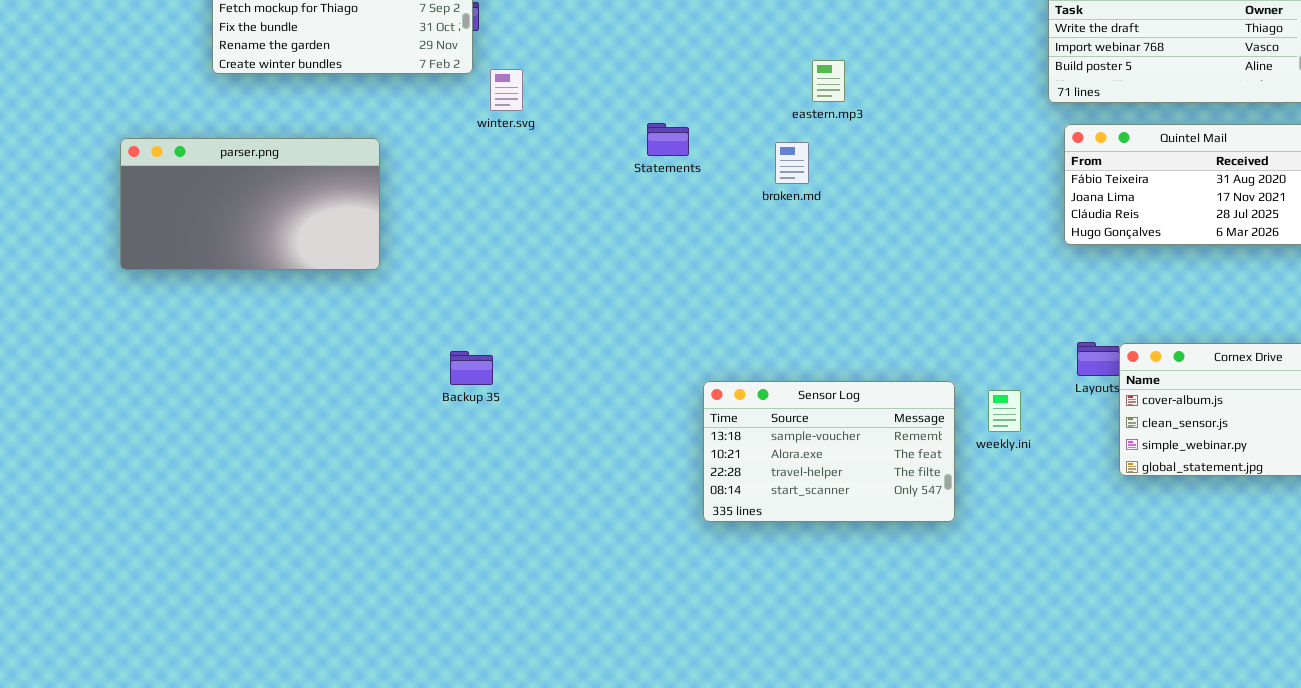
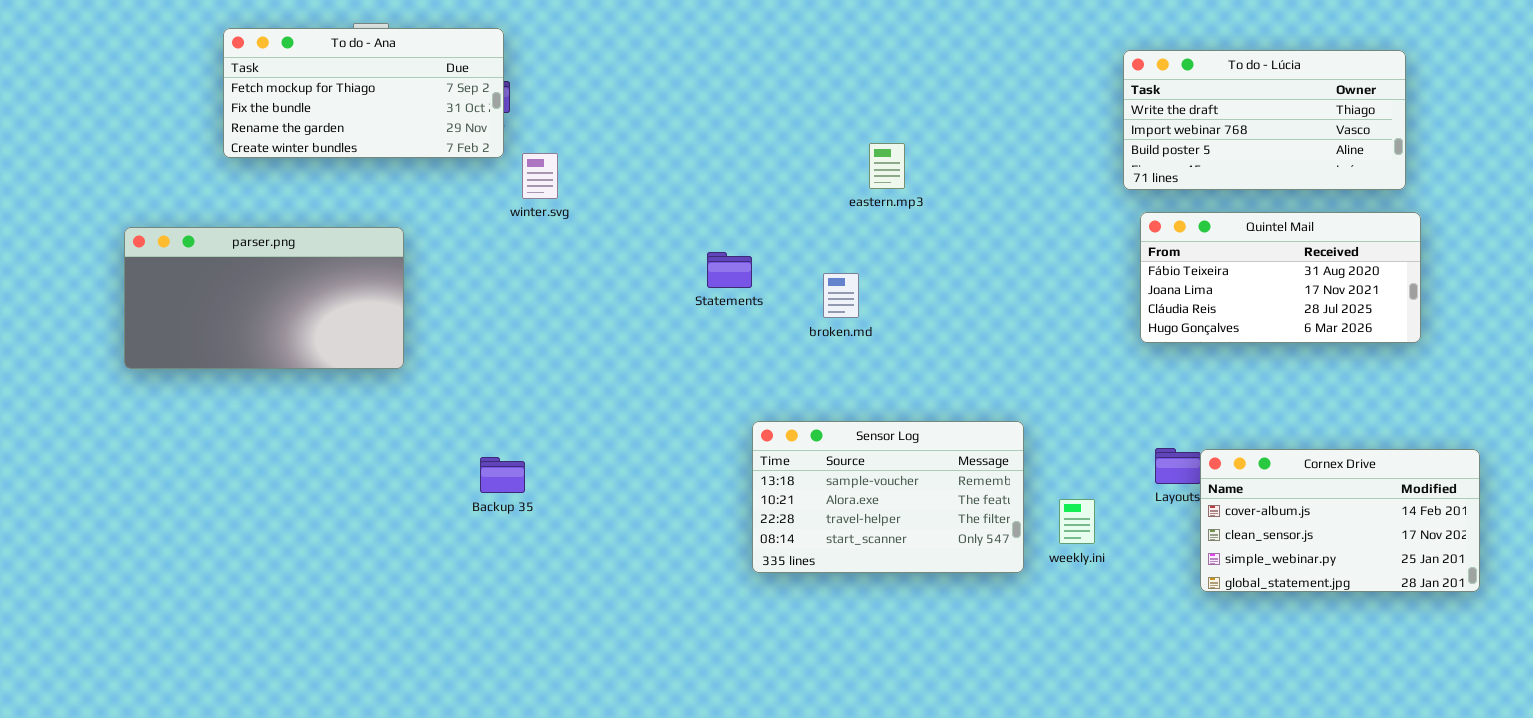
Statements: [647,123,689,156] -> [707,252,752,288], moved
broken.md: [775,142,809,184] -> [823,273,859,318], moved
Sensor Log: [703,381,955,522] -> [752,421,1024,573], moved

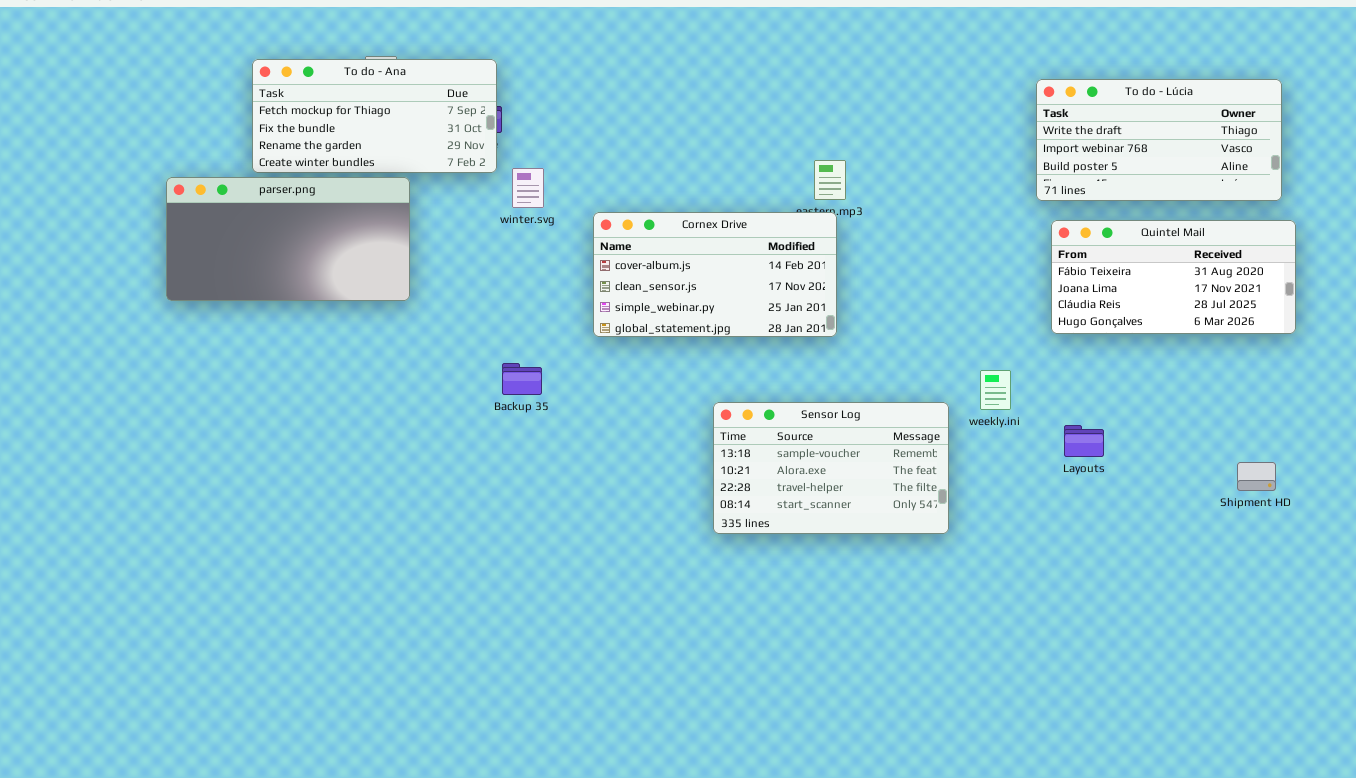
parser.png: [124,227,404,369] -> [166,177,410,301], moved
Cornex Drive: [1200,449,1480,592] -> [593,212,837,337], moved
Backup 35: [480,457,525,493] -> [502,363,542,395], moved
weekly.ini: [1059,499,1095,544] -> [980,370,1011,410], moved

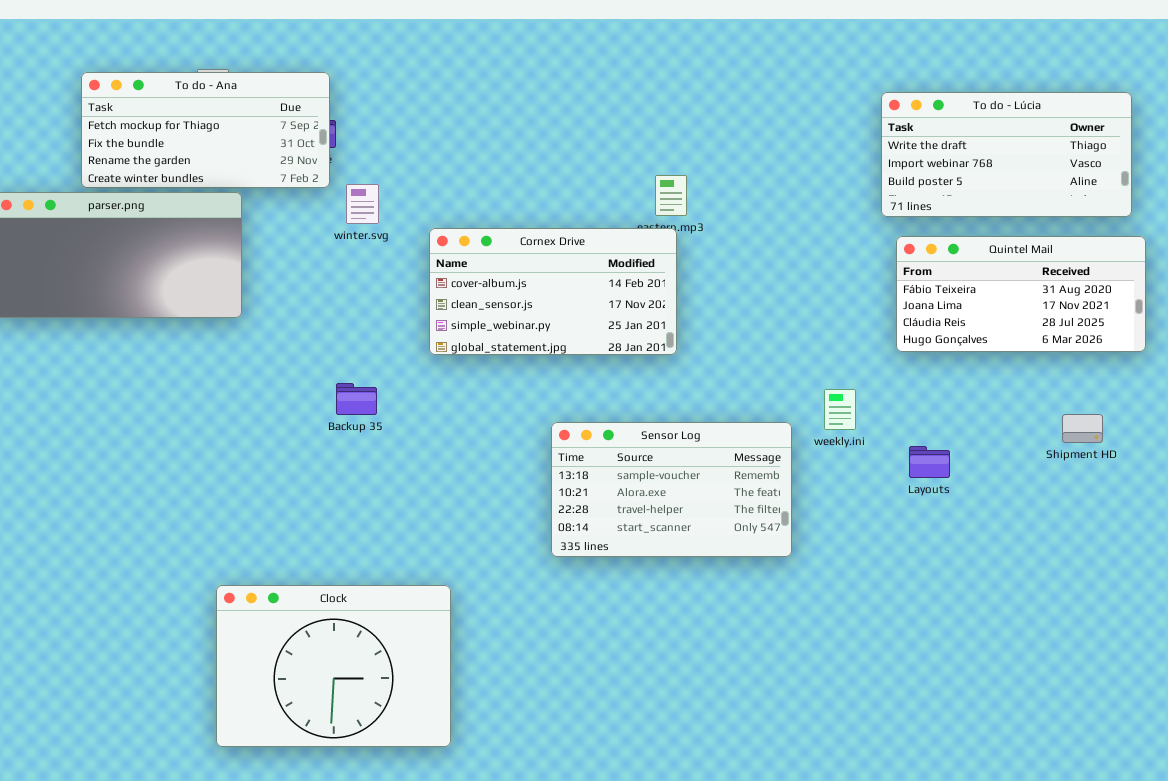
Shipment HD: [1237,462,1276,491] -> [1062,414,1103,443], moved
Clock: none -> [216,585,451,747], opened

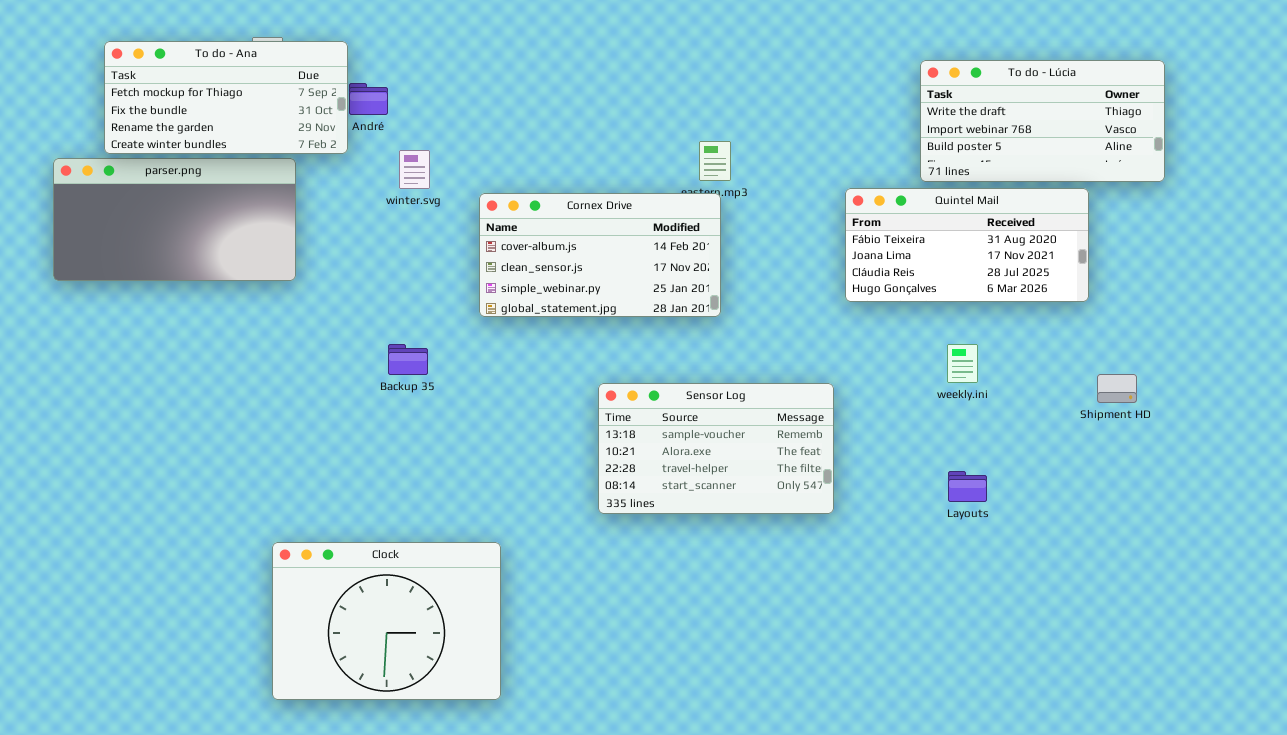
To do - Ana: [81,72,330,188] -> [104,41,348,154], moved
Quintel Mail: [896,236,1146,352] -> [845,188,1089,302], moved
weekly.ini: [824,389,856,430] -> [947,344,978,383], moved
Layouts: [909,446,950,478] -> [948,471,987,502], moved

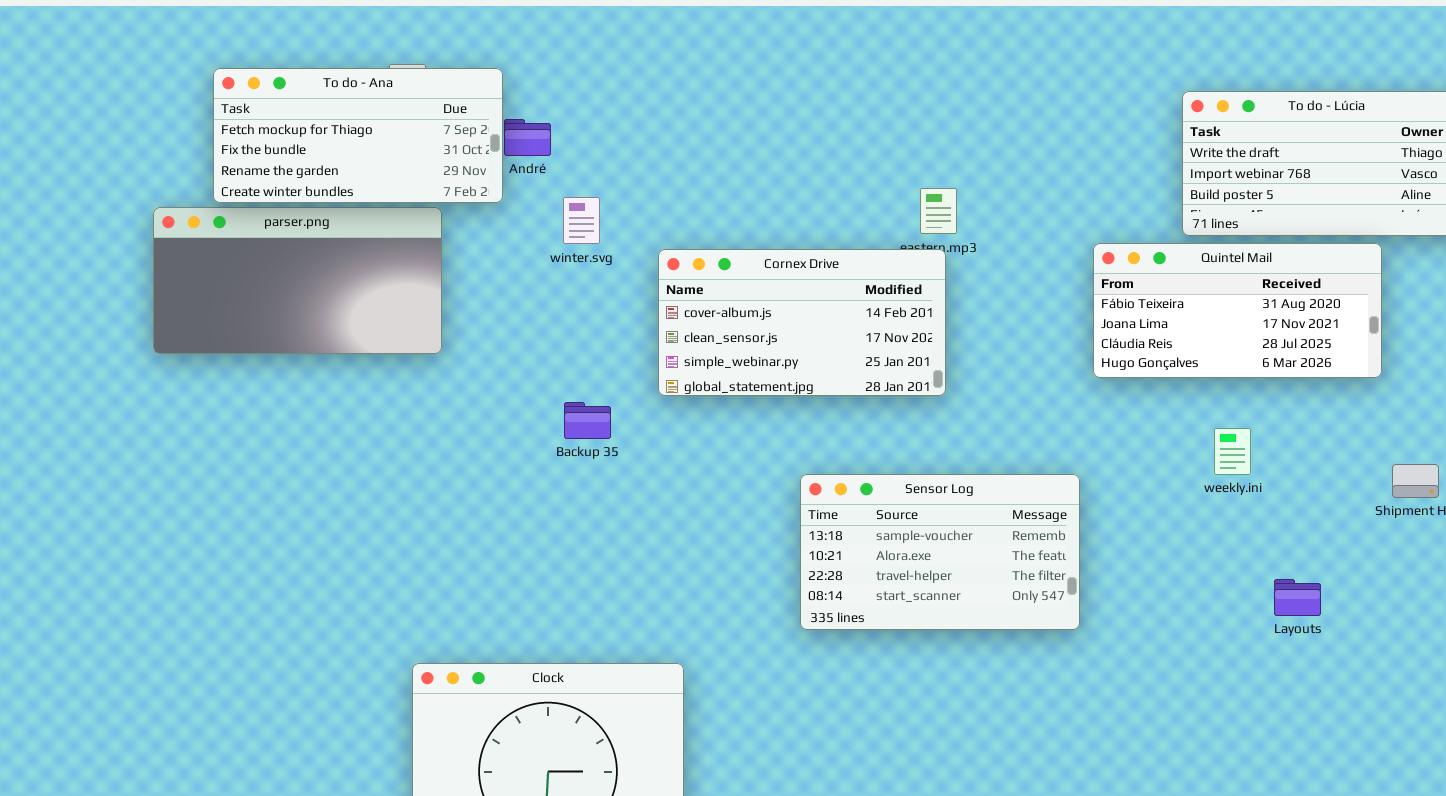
Backup 35: [388,344,428,375] -> [564,402,611,439], moved
Layouts: [948,471,987,502] -> [1274,579,1321,616], moved

